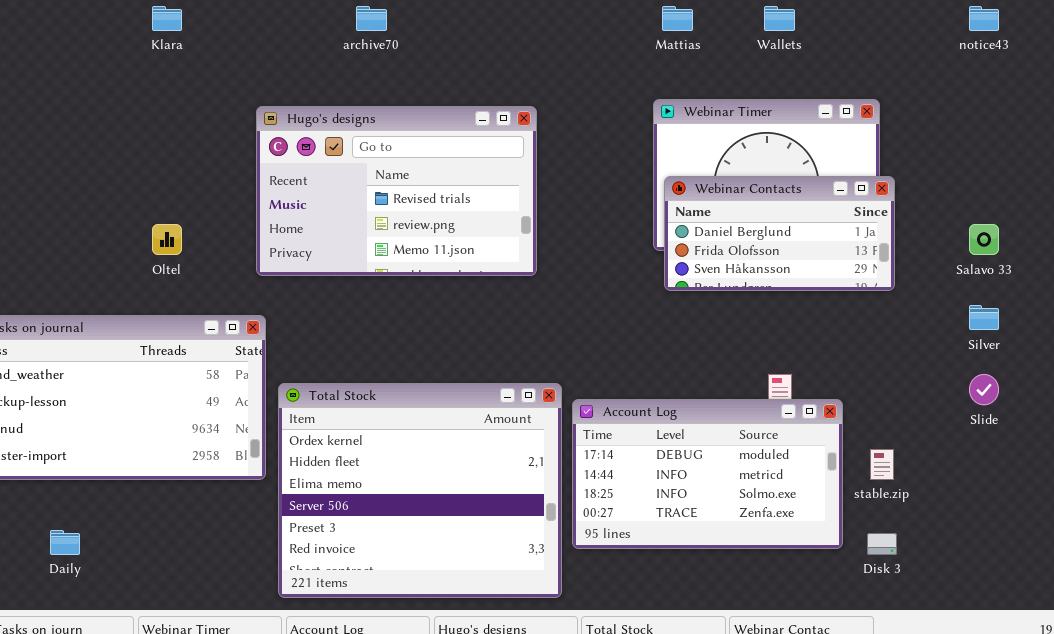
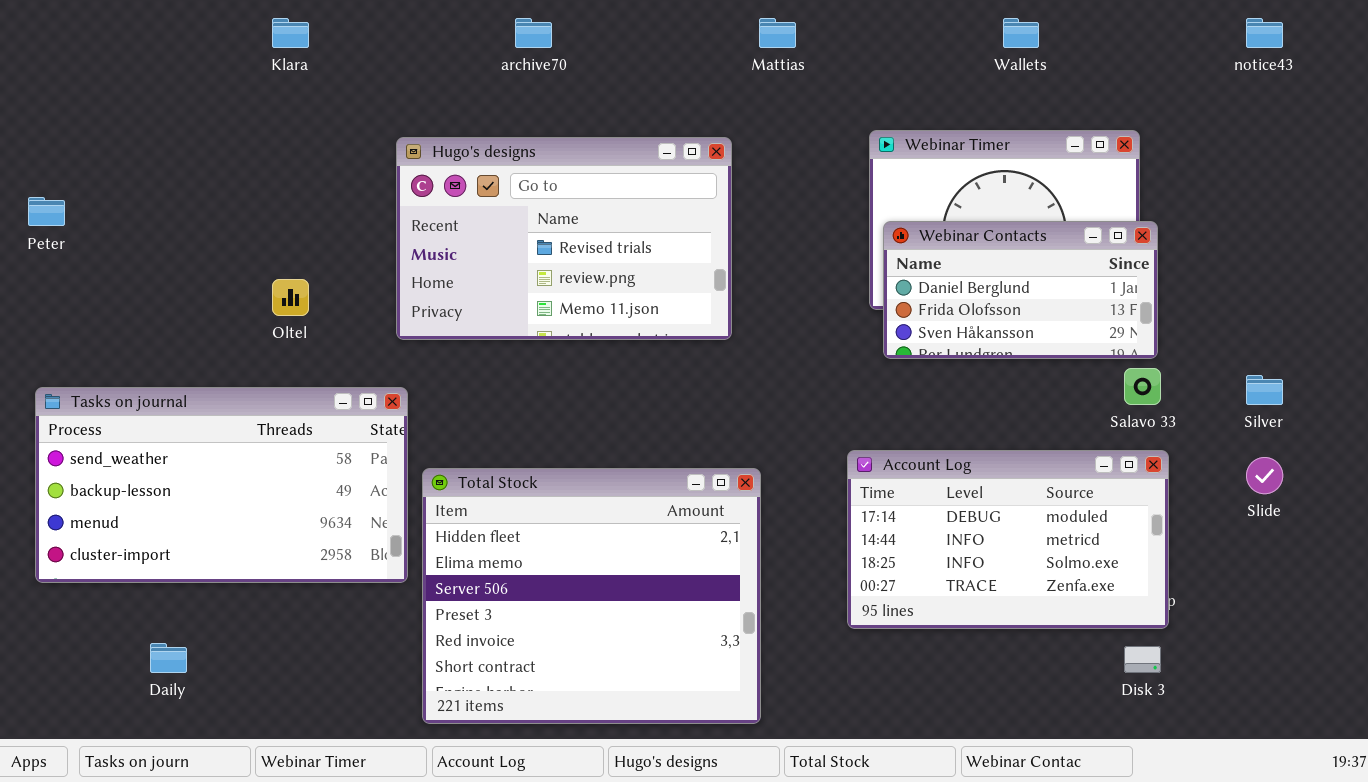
Mattias: [662,6,693,31] -> [759,18,796,48], moved
Salavo 33: [969,224,999,255] -> [1124,368,1161,405], moved
Total Stock: [278,383,562,598] -> [422,468,761,724], scrolled down 1 row
Account Log: [572,399,843,549] -> [847,450,1169,629], moved

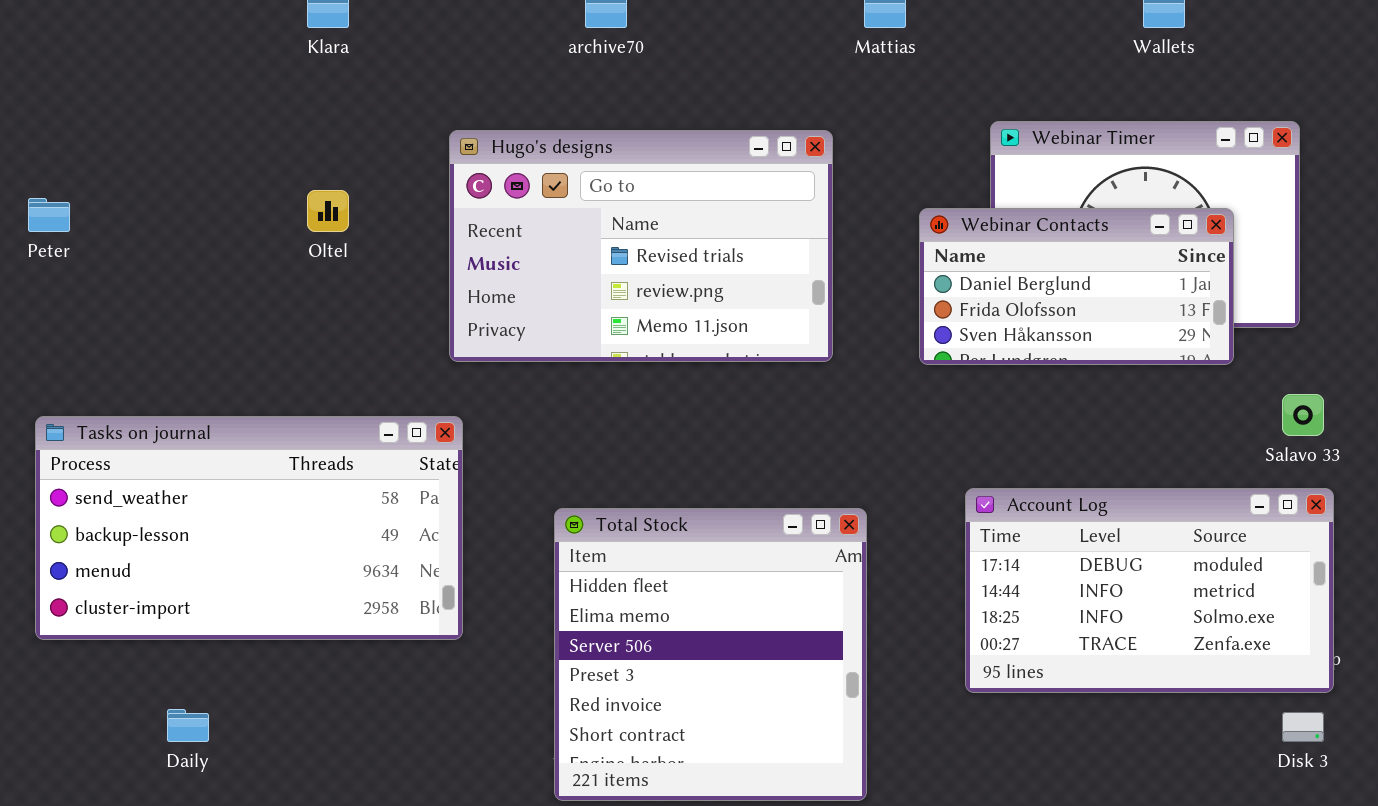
Webinar Contacts: [883,221,1158,359] -> [919,208,1234,365], moved
Oltel: [272,279,309,316] -> [307,190,349,232], moved
Total Stock: [422,468,761,724] -> [554,508,867,801], resized

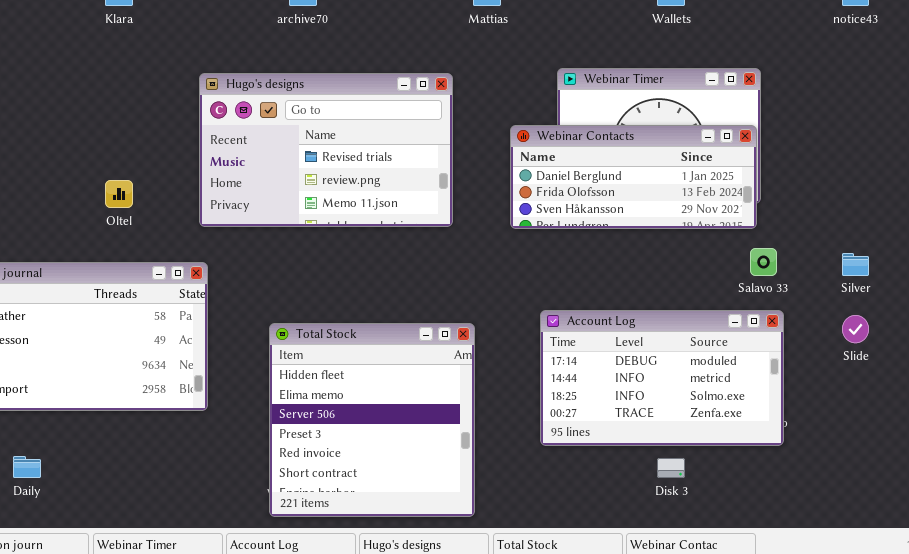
Oltel: [307,190,349,232] -> [105,180,133,208], moved
Webinar Contacts: [919,208,1234,365] -> [510,125,757,229], resized
Disk 3: [1282,712,1324,742] -> [657,458,685,478], moved

